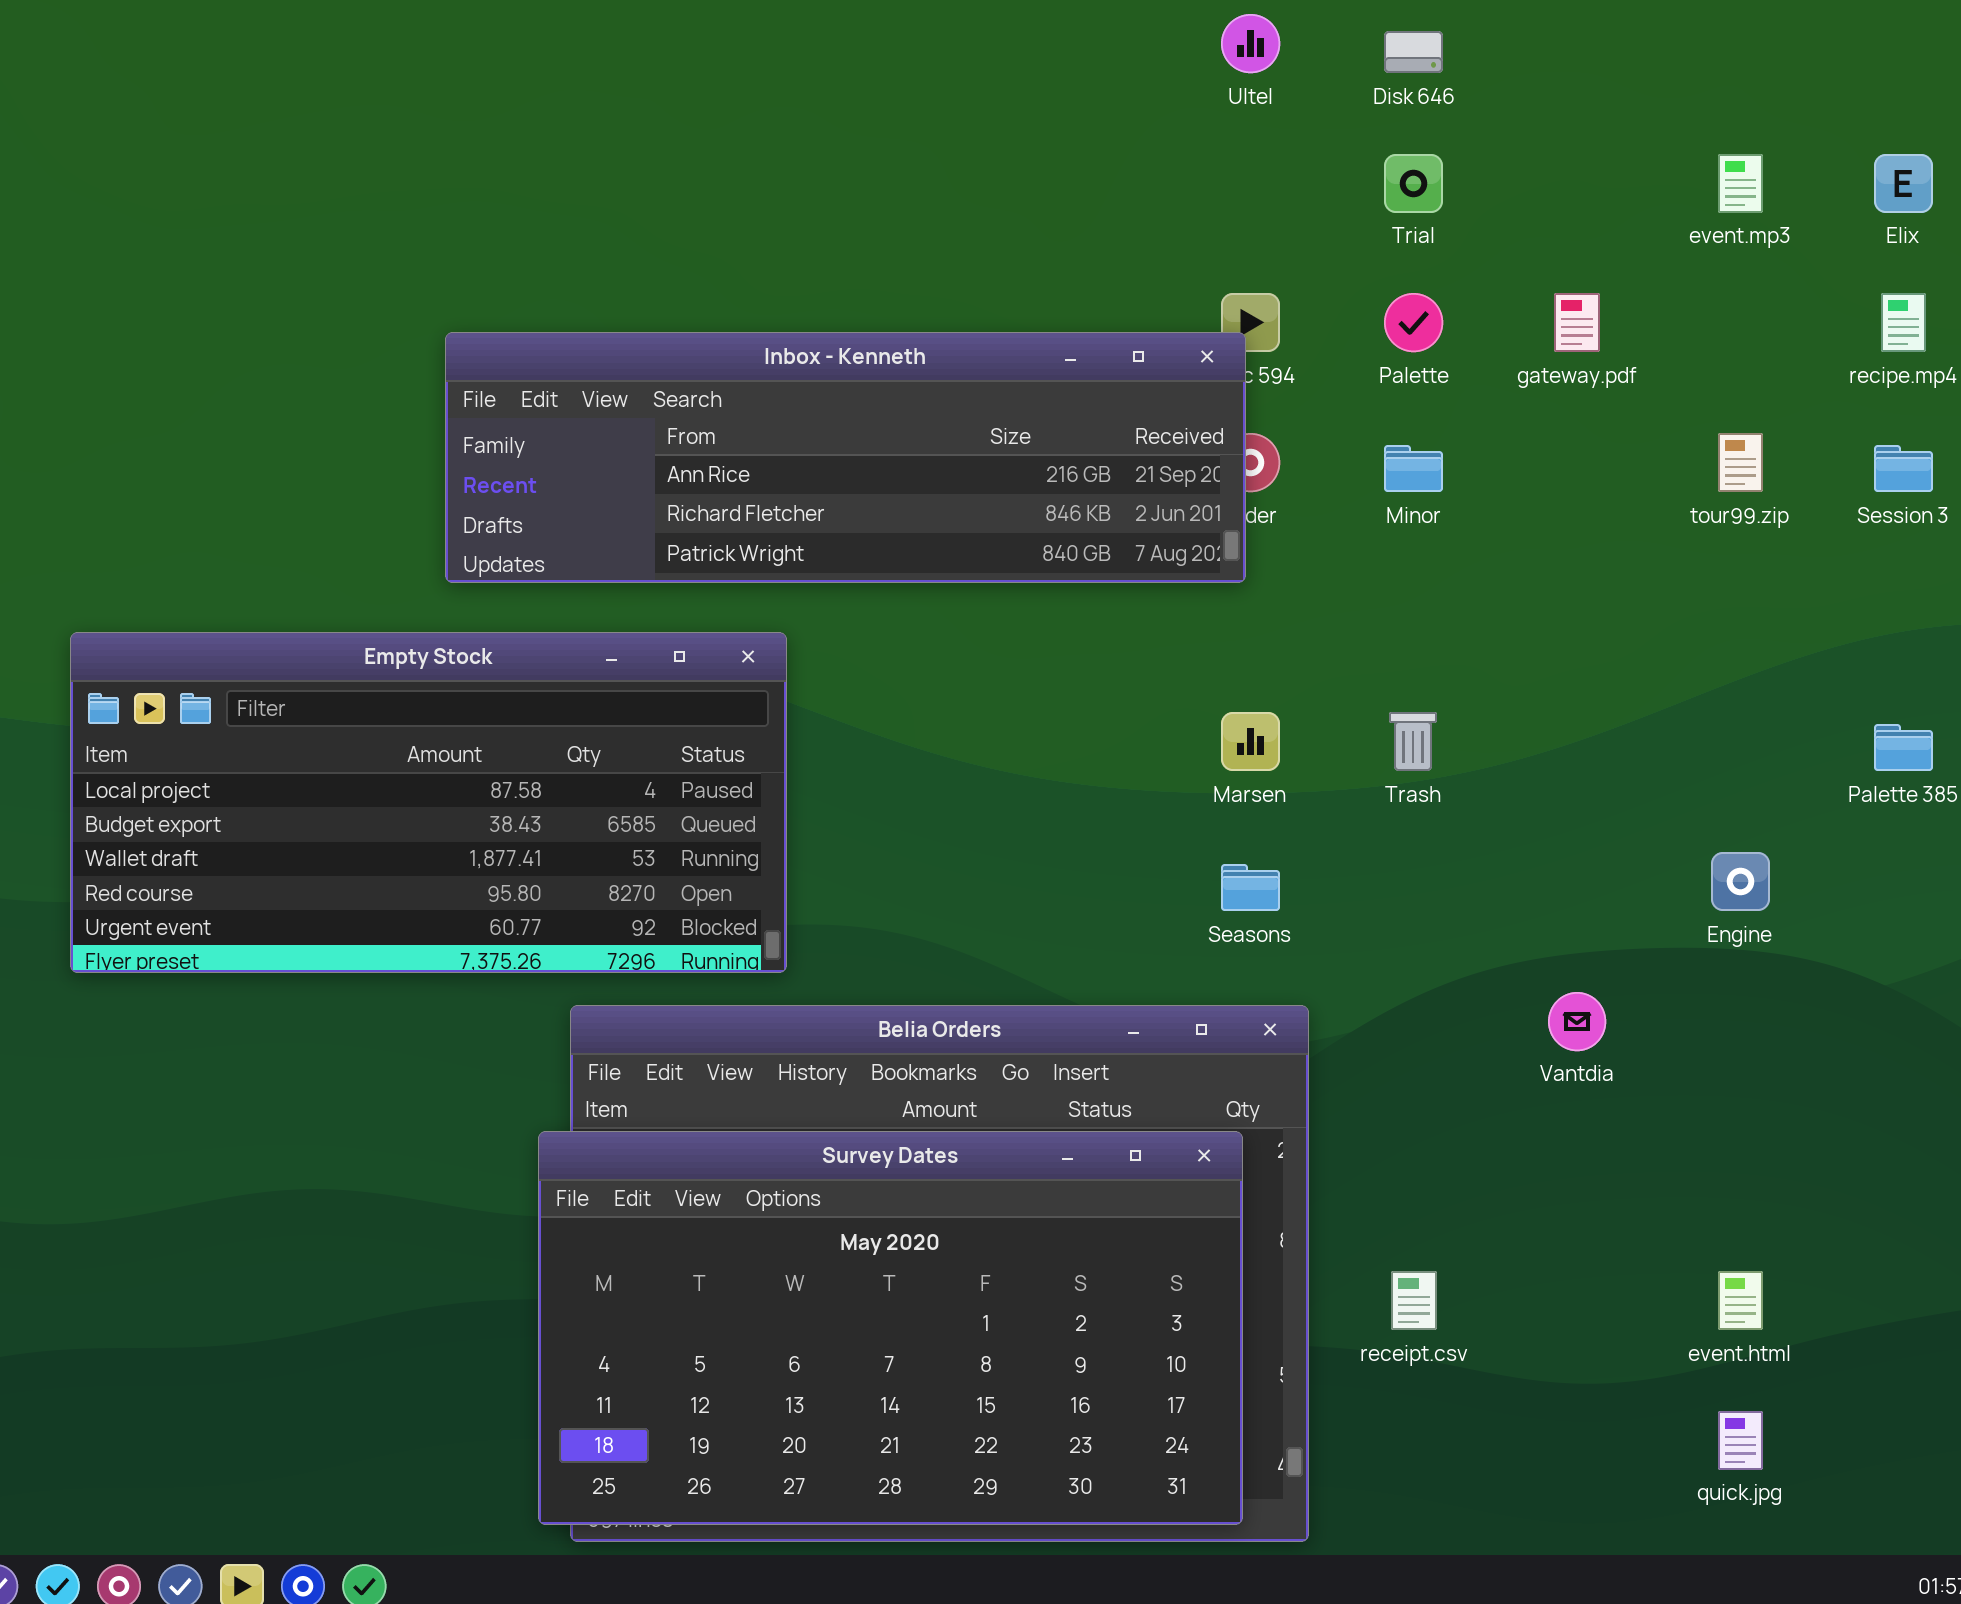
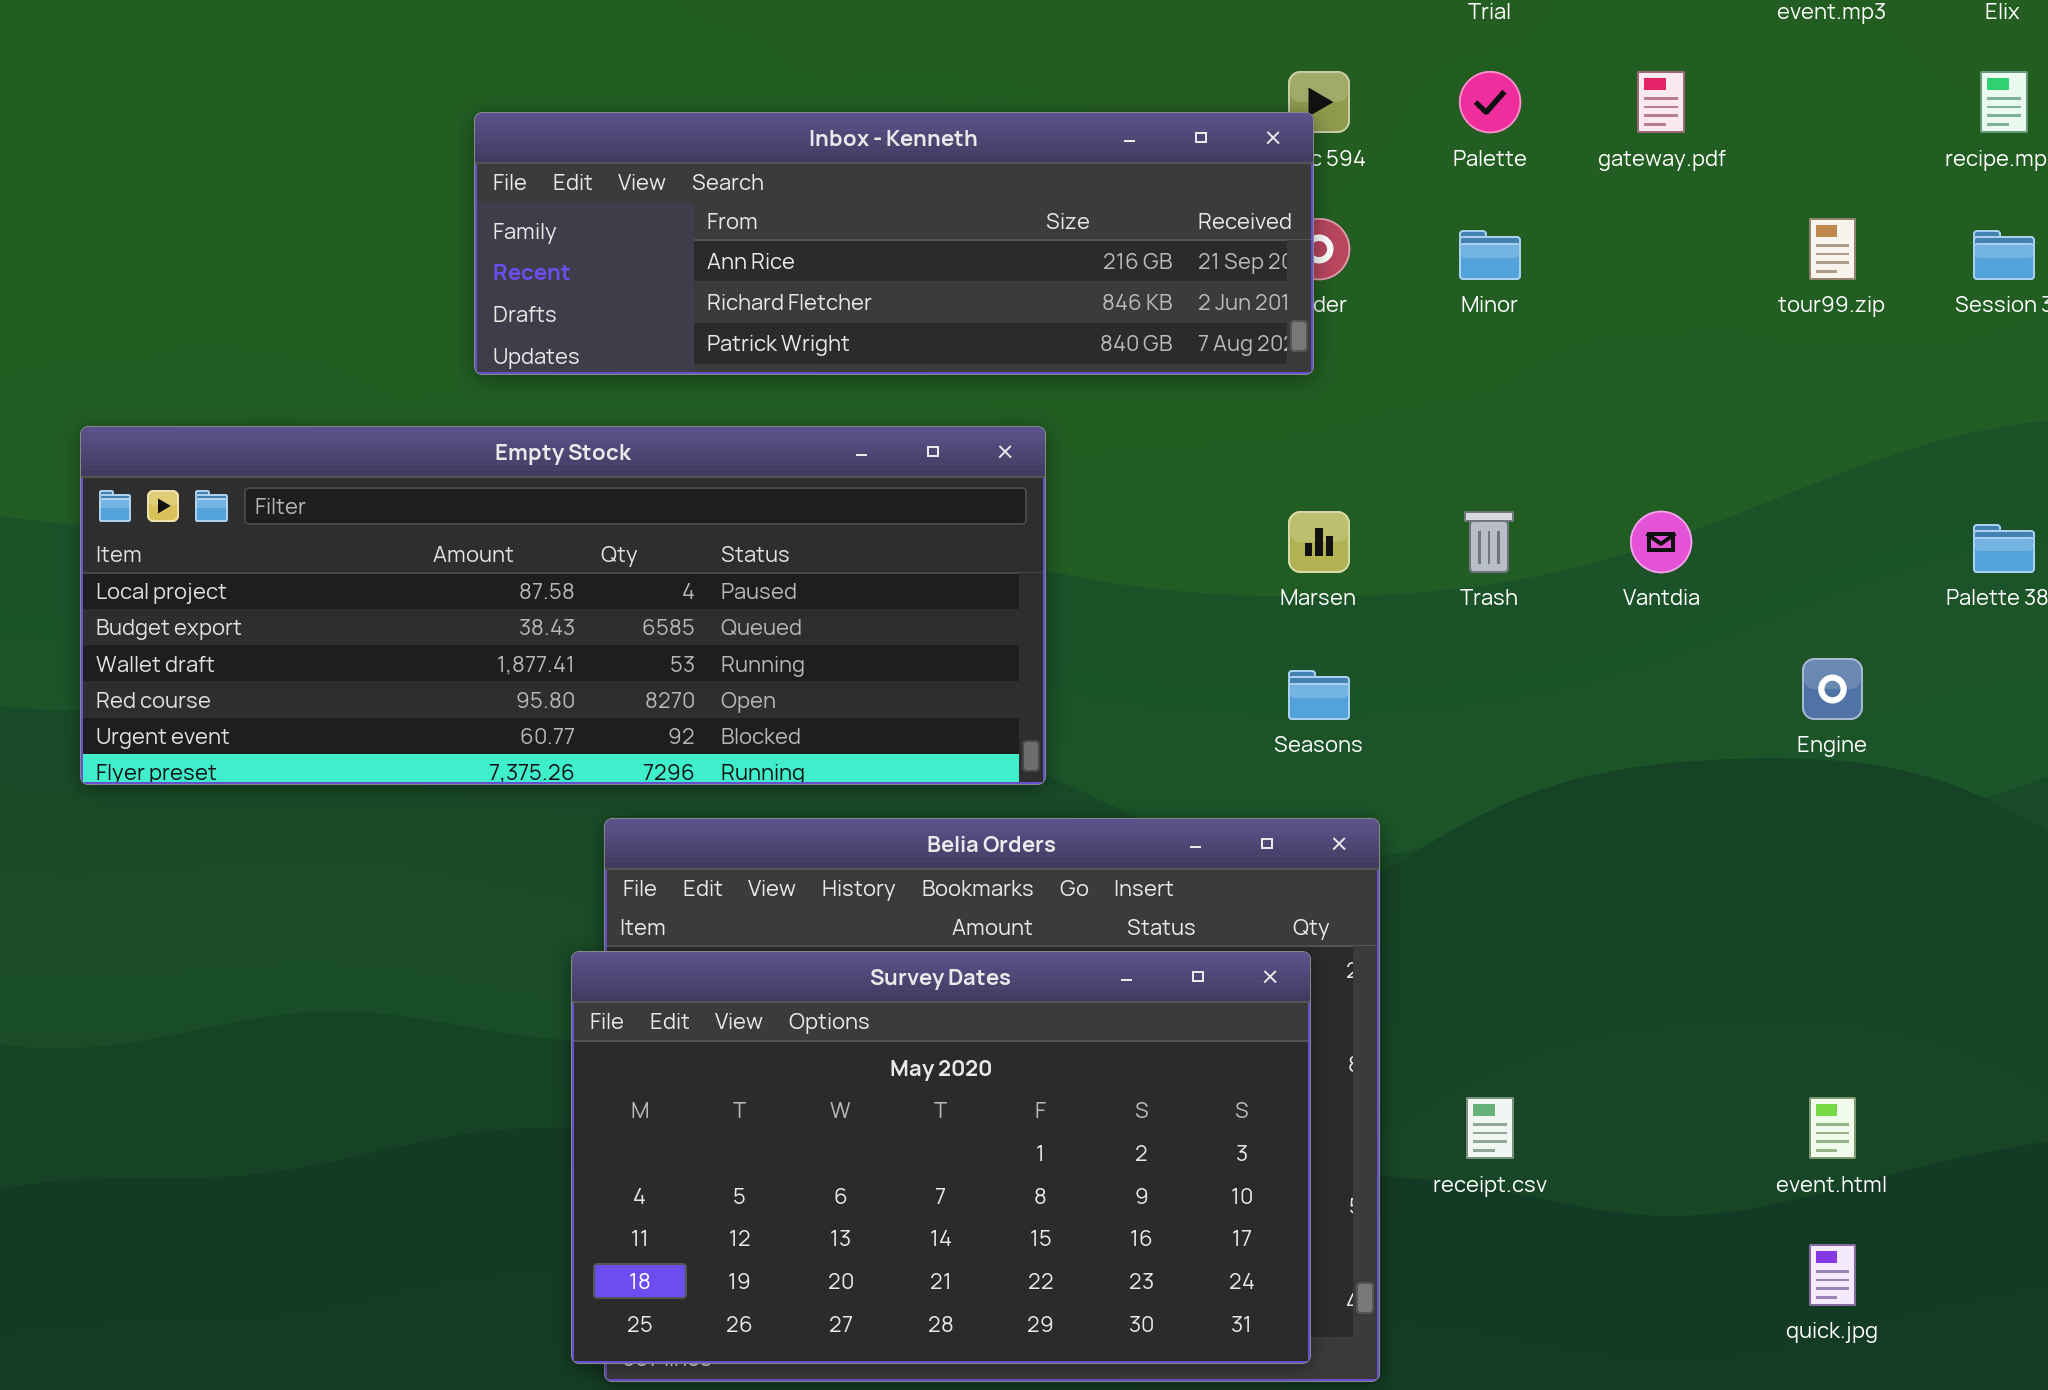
Empty Stock: [70,632,787,973] -> [80,426,1046,785], resized
Vantdia: [1548,992,1606,1051] -> [1630,511,1692,573], moved

